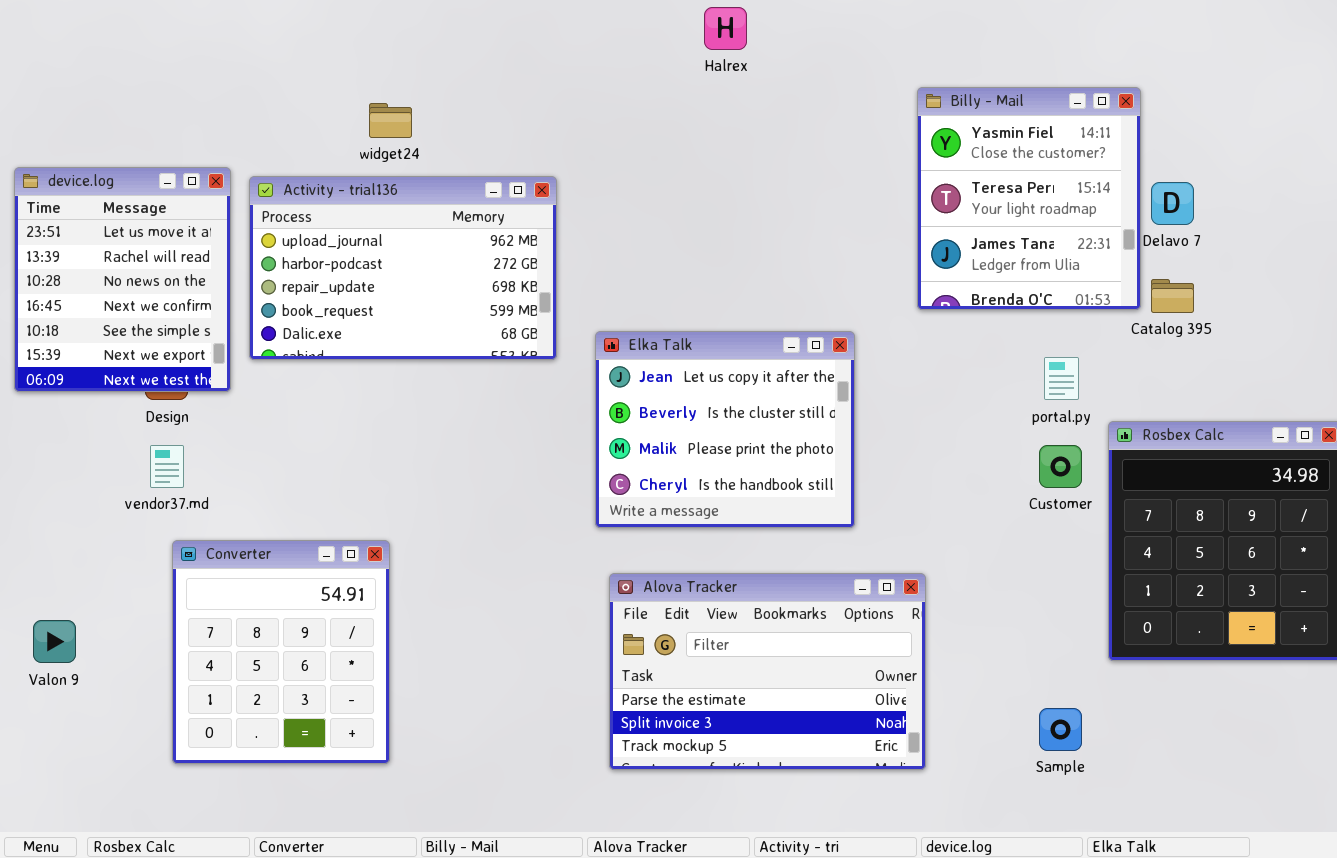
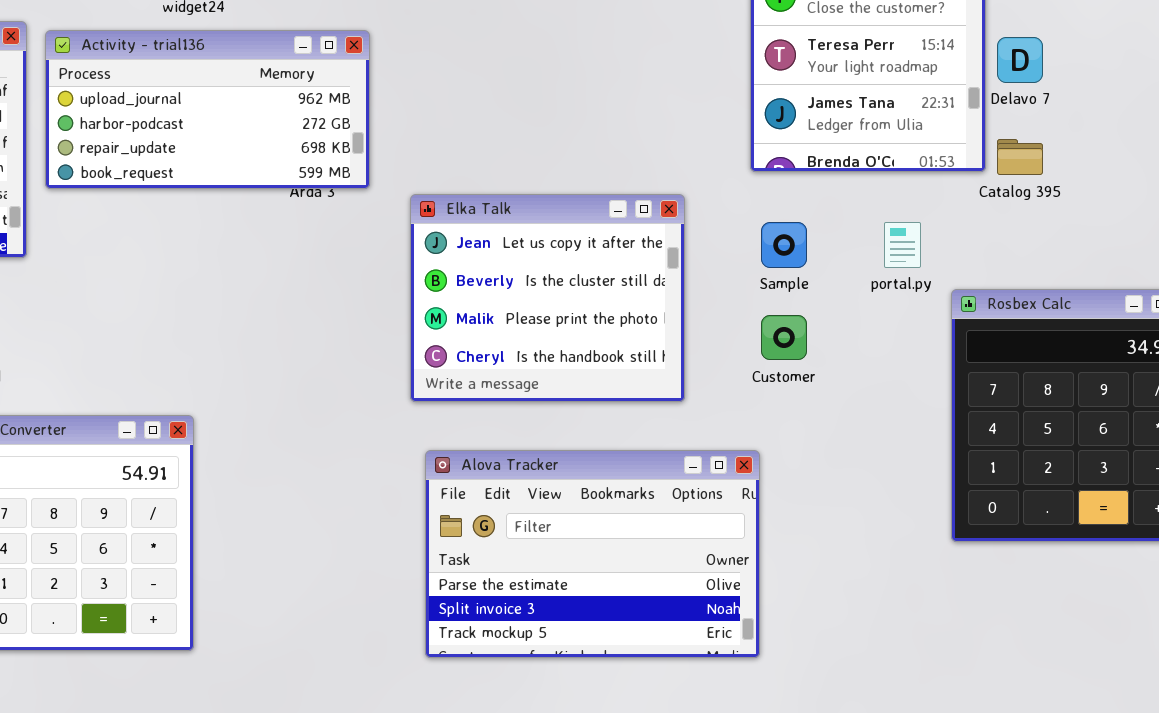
Activity - trial136: [249,176,557,360] -> [45,30,370,189], resized
Customer: [1039,445,1082,488] -> [761,315,807,360], moved
Sample: [1039,708,1082,751] -> [761,222,807,268], moved

